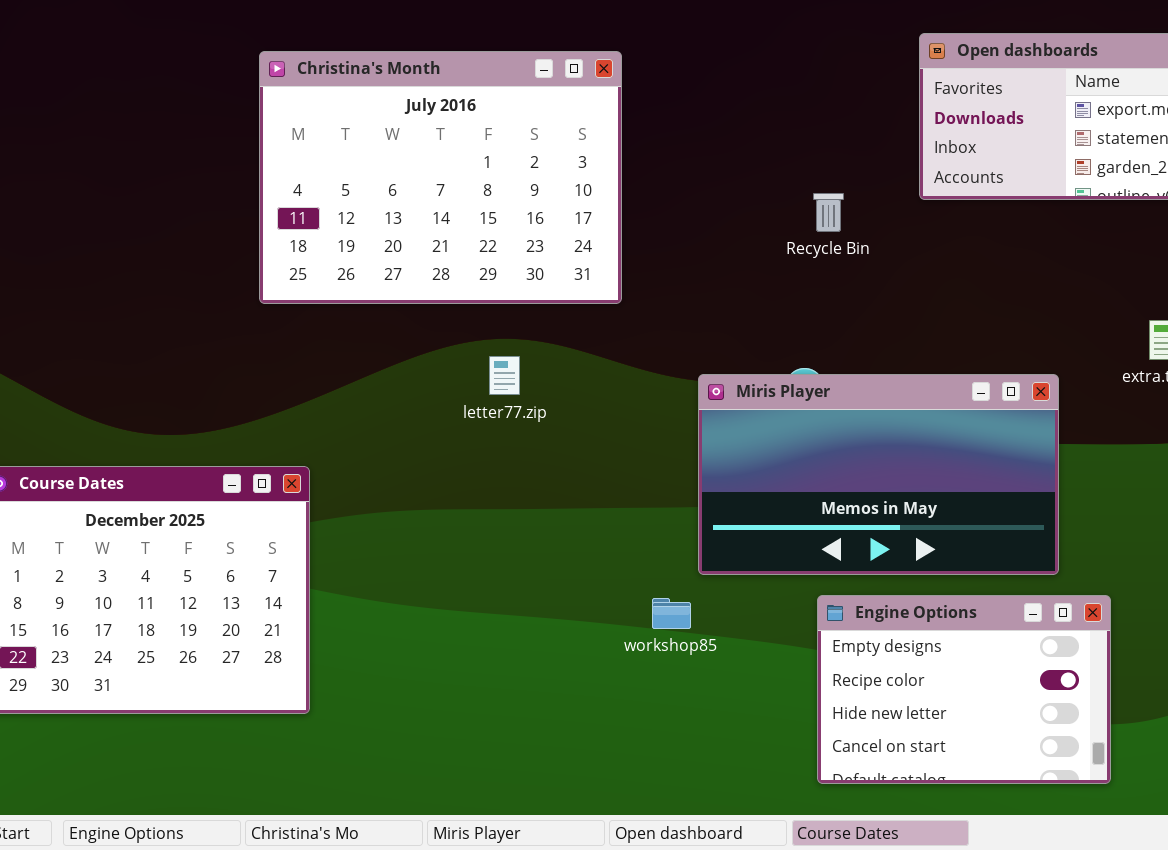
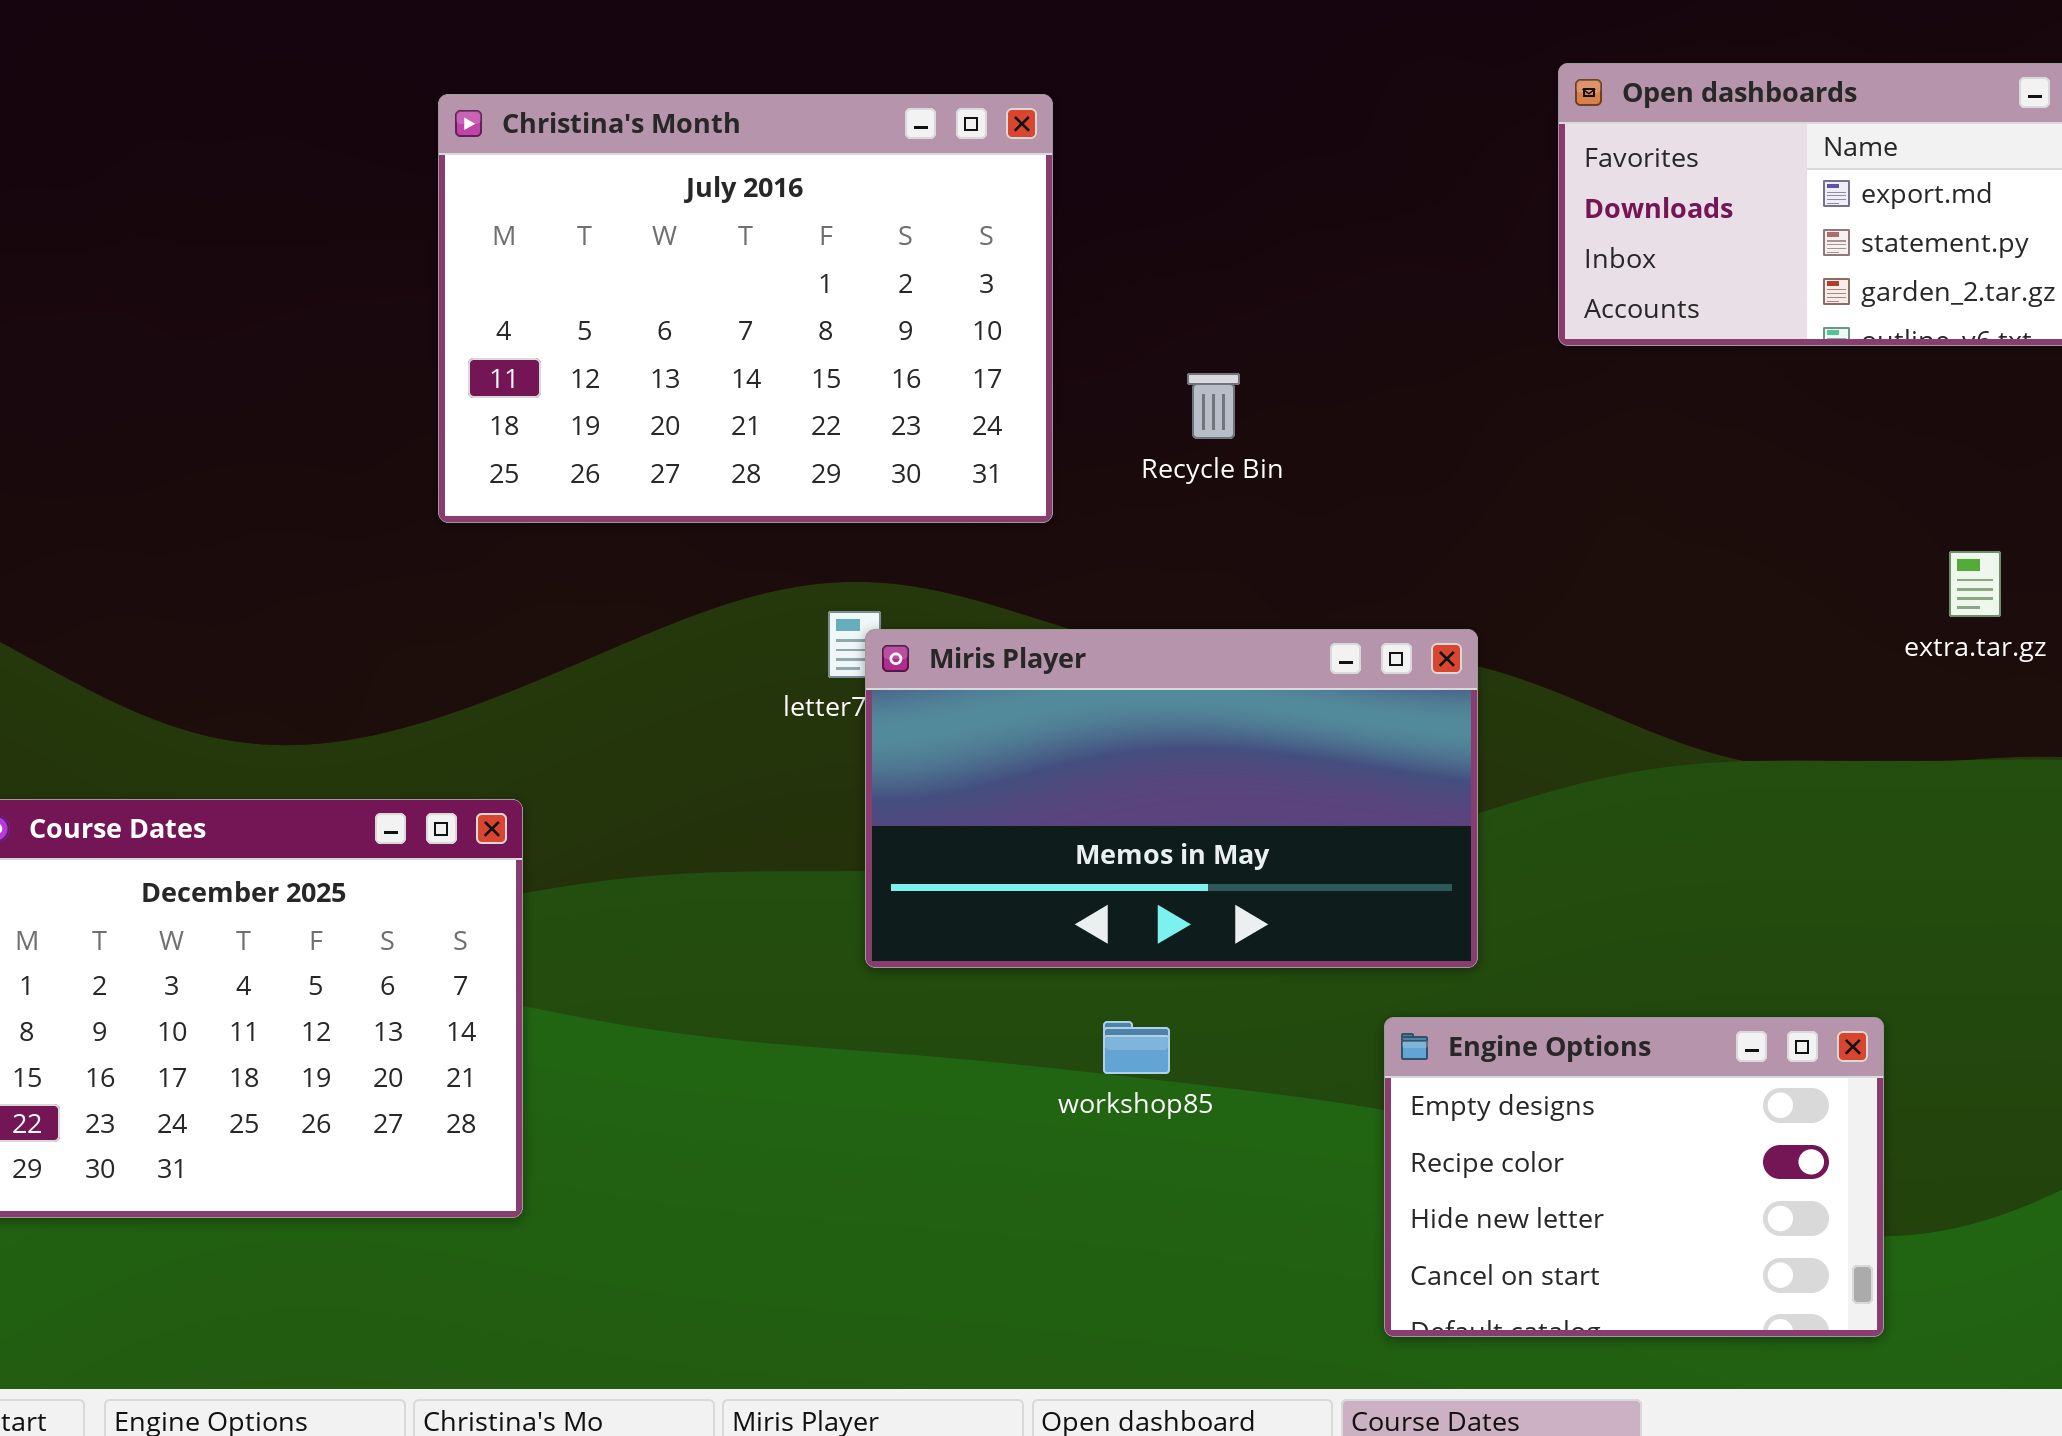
Recycle Bin: [813,193,844,232] -> [1187,373,1240,439], moved
Miris Player: [698,374,1059,575] -> [865,629,1478,968], moved

